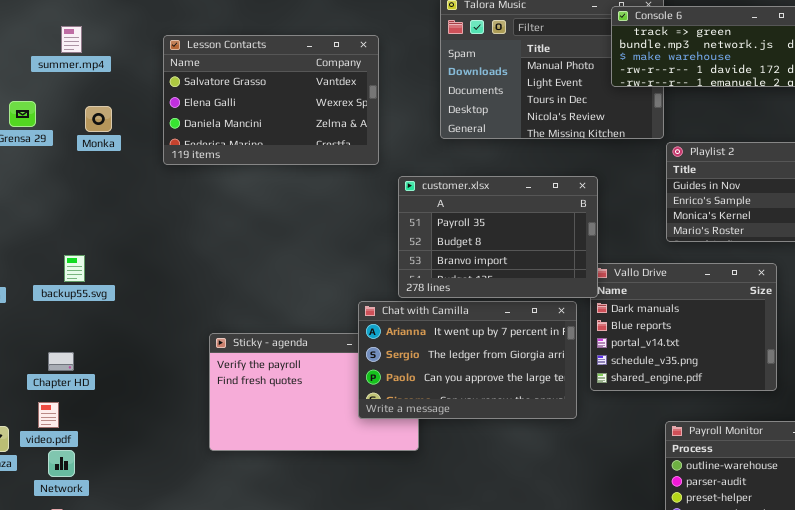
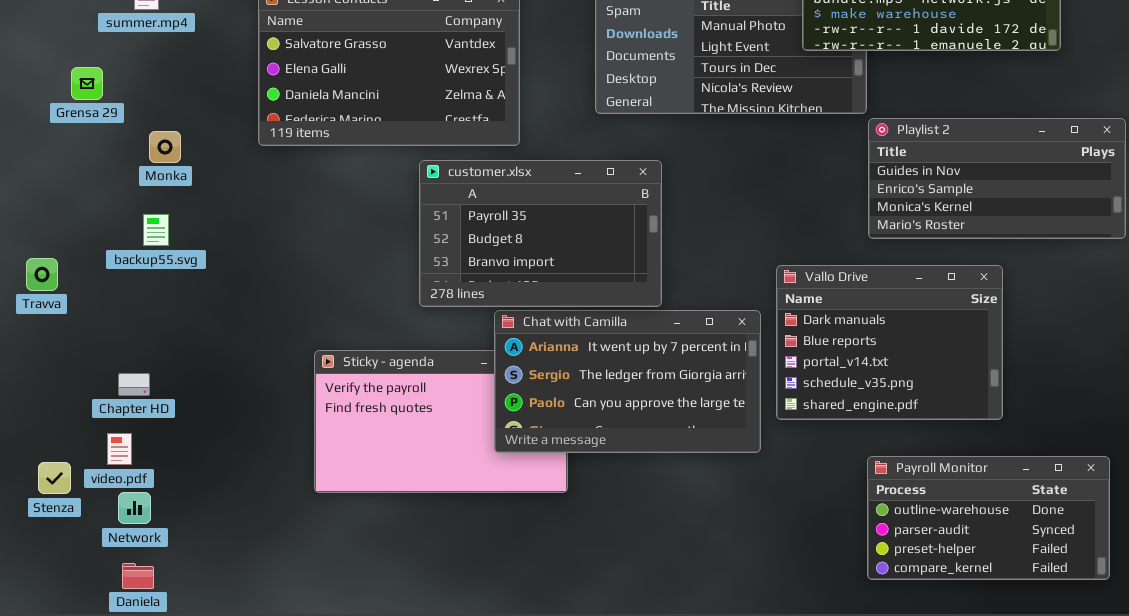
Monka: [85,106,112,132] -> [149,131,181,163], moved
customer.xlsx: [398,176,598,298] -> [419,160,662,307], moved
backup55.svg: [64,255,85,282] -> [143,214,169,246], moved

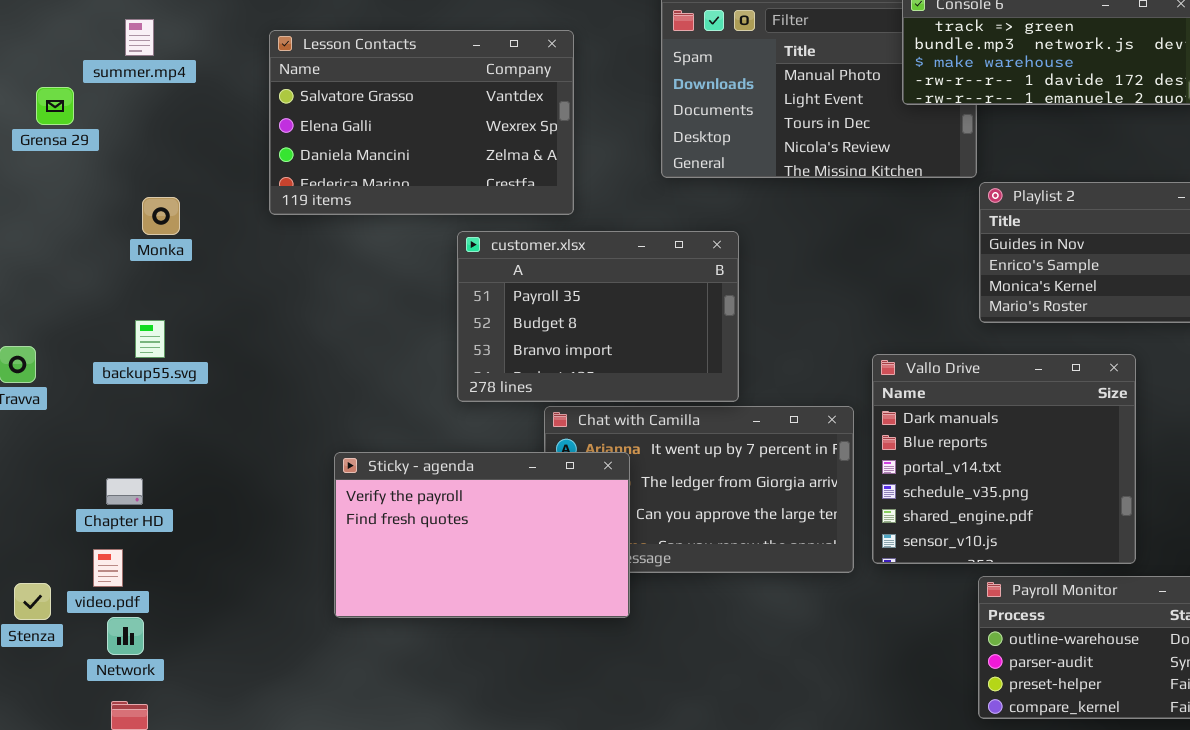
Grensa 29: [71,67,103,100] -> [36,87,74,125], moved
backup55.svg: [143,214,169,246] -> [135,320,165,358], moved
Vallo Drive: [776,265,1003,420] -> [872,354,1136,564], resized
Sticky - agenda: [314,350,568,493] -> [334,452,630,618], raised

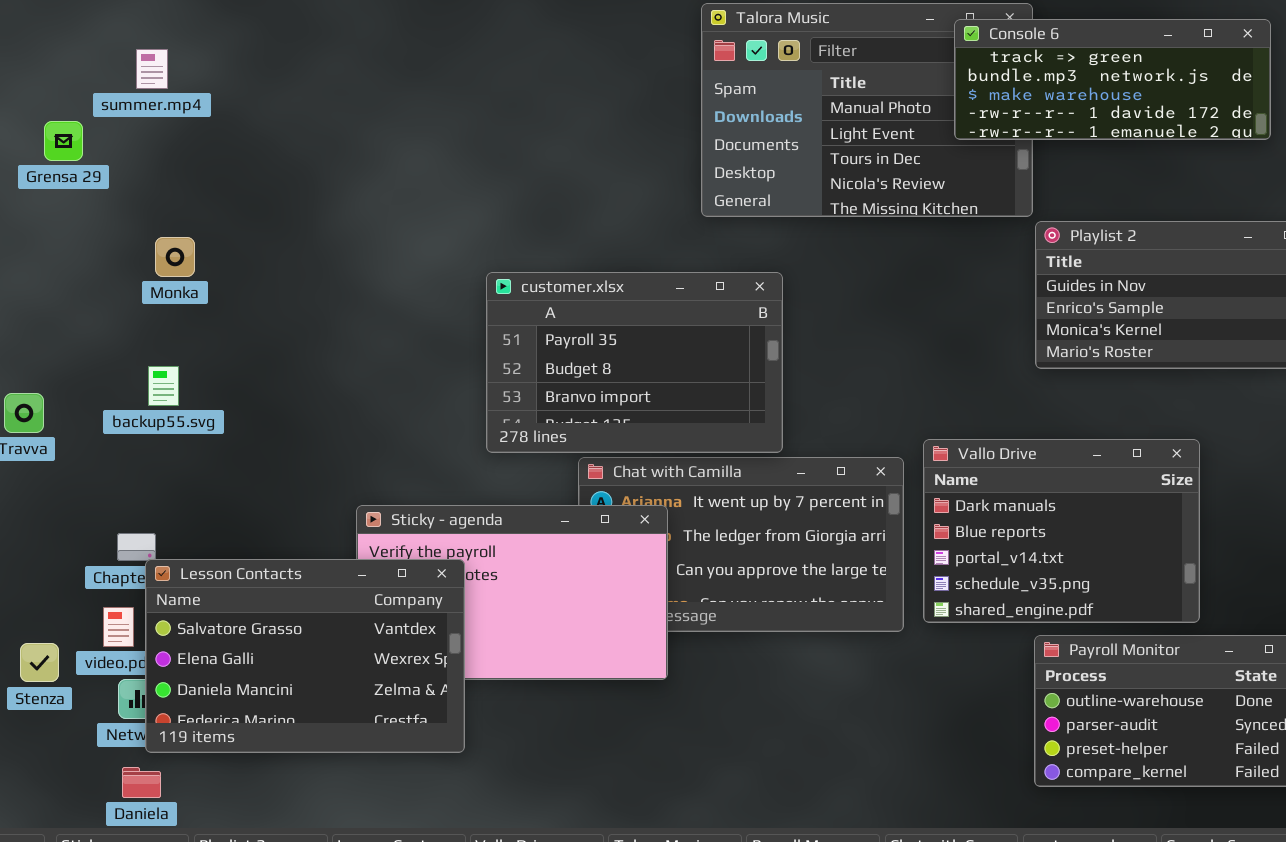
Lesson Contacts: [269,30,574,215] -> [145,559,465,753], moved
Vallo Drive: [872,354,1136,564] -> [923,439,1200,623], resized

